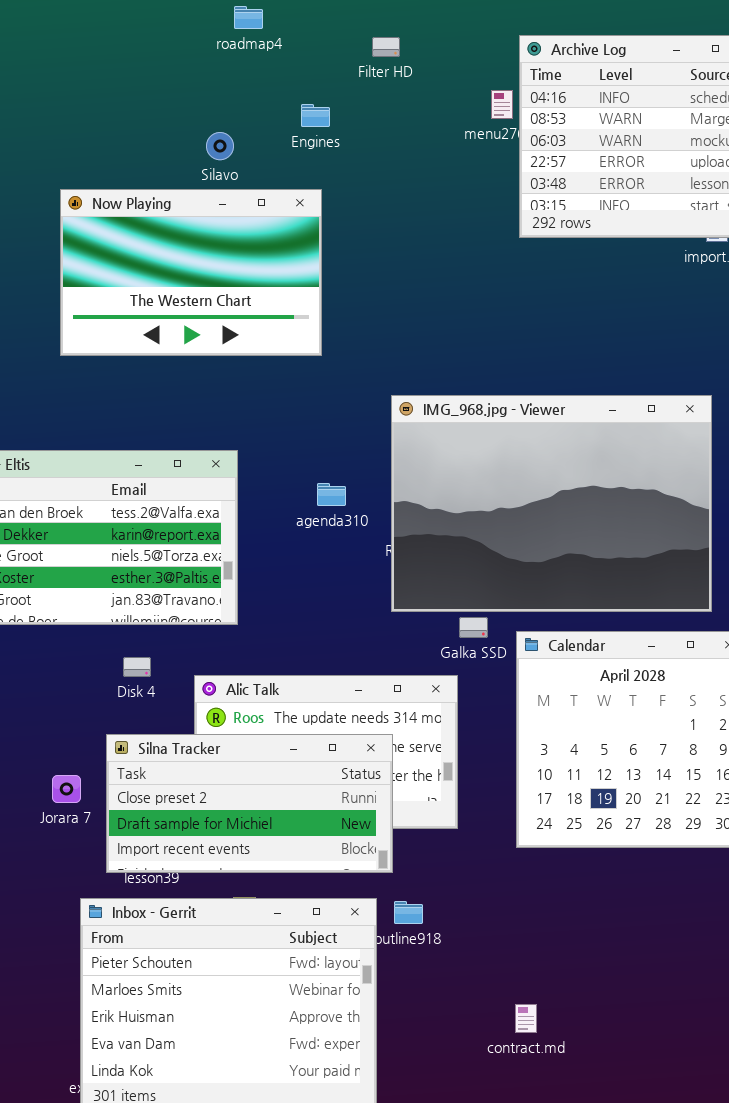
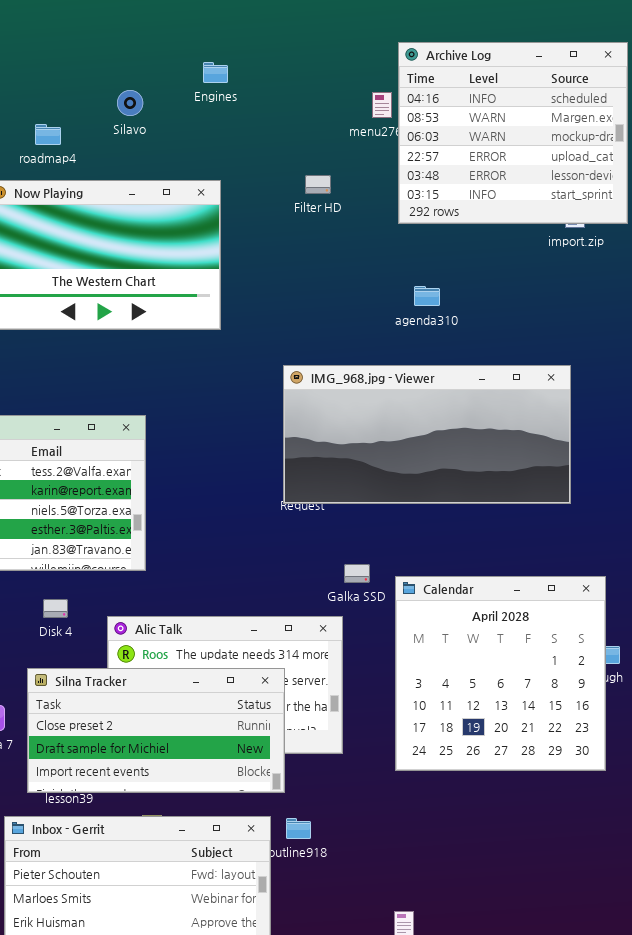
roadmap4: [234,6,263,29] -> [35,124,61,145], moved
Filter HD: [372,37,400,57] -> [305,175,331,194], moved
Engines: [301,104,330,127] -> [203,62,228,83], moved
Silavo: [206,132,234,160] -> [117,90,143,116], moved
IMG_968.jpg - Viewer: [391,395,712,612] -> [283,365,571,504], resized
agenda310: [317,483,346,506] -> [414,286,440,306], moved

